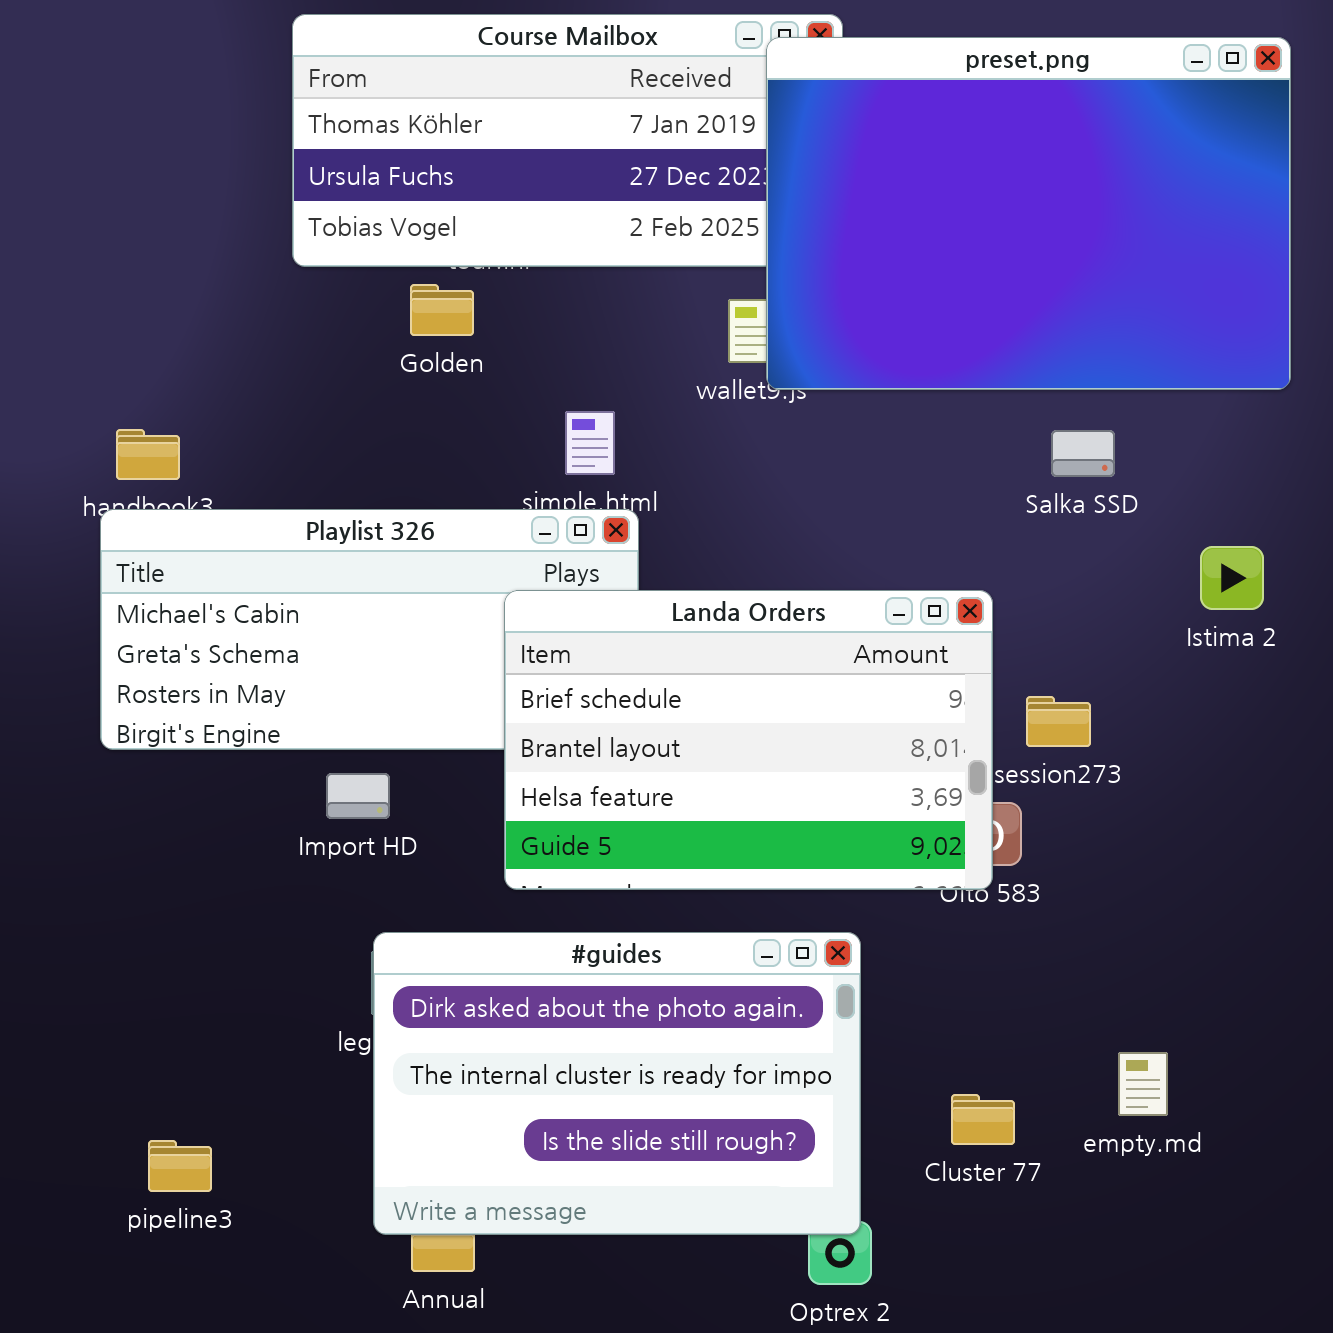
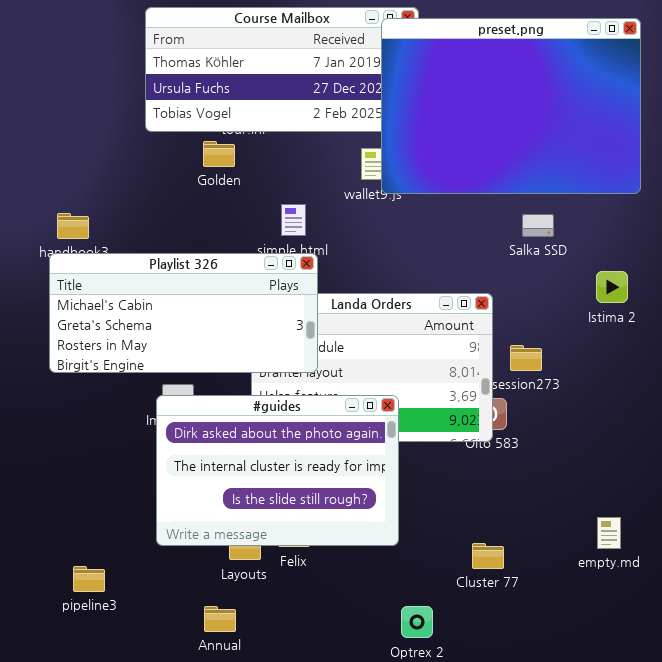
Playlist 326: [100,509,639,750] -> [49,253,318,373], raised
#guides: [373,932,861,1235] -> [156,395,399,546], moved
empty.md: [1118,1052,1168,1116] -> [597,517,621,549], moved

